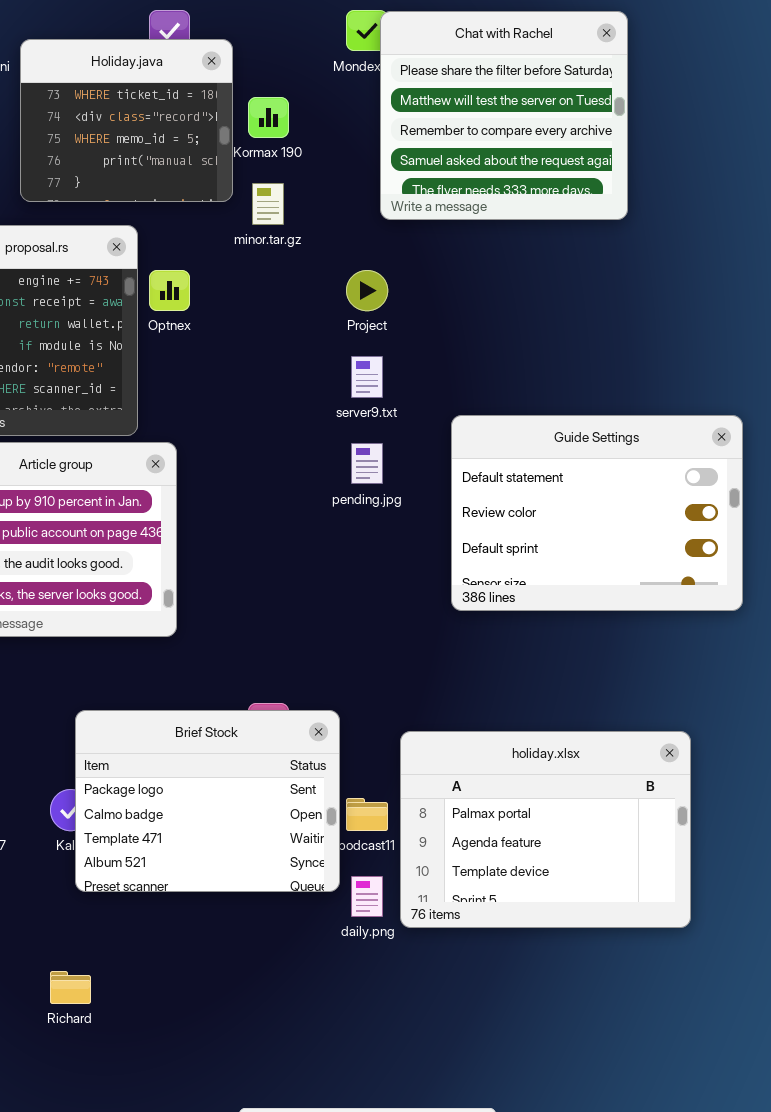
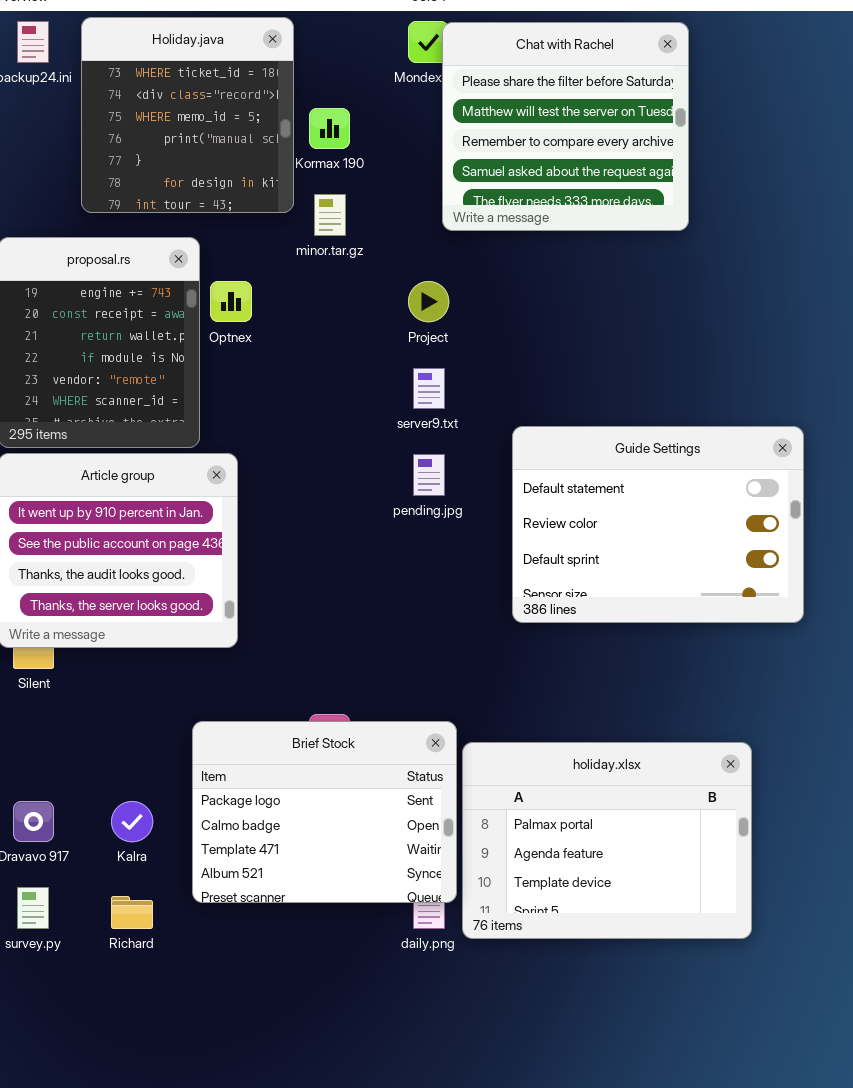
Holiday.java: [20,39,233,202] -> [81,17,294,213], resized
Brief Stock: [75,710,340,892] -> [192,721,457,903], moved
Richard: [50,971,91,1004] -> [111,896,153,929], moved

